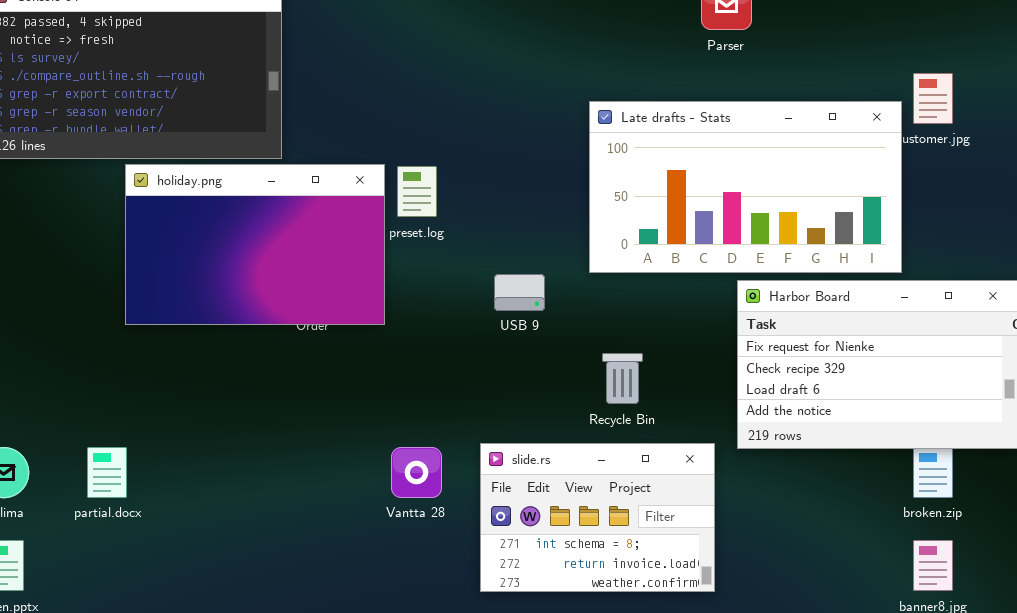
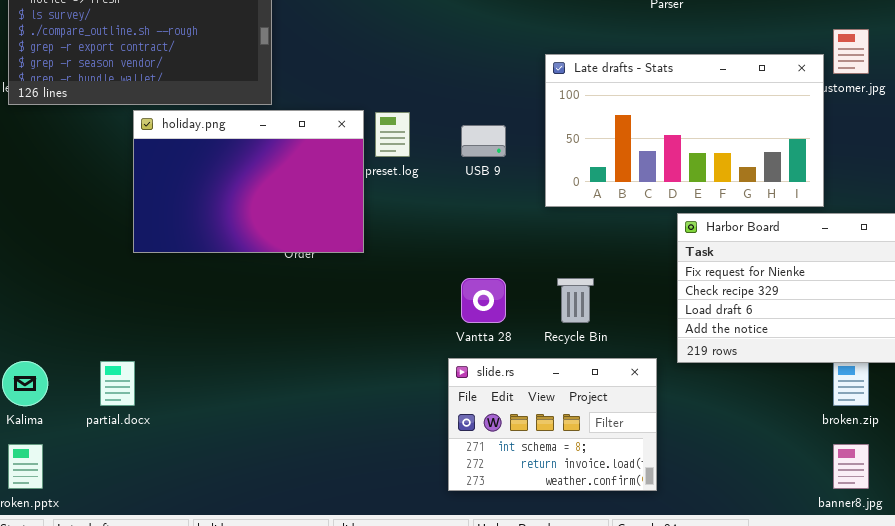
USB 9: [494,274,545,311] -> [461,125,506,157], moved
Vantta 28: [391,447,442,498] -> [461,278,506,323], moved

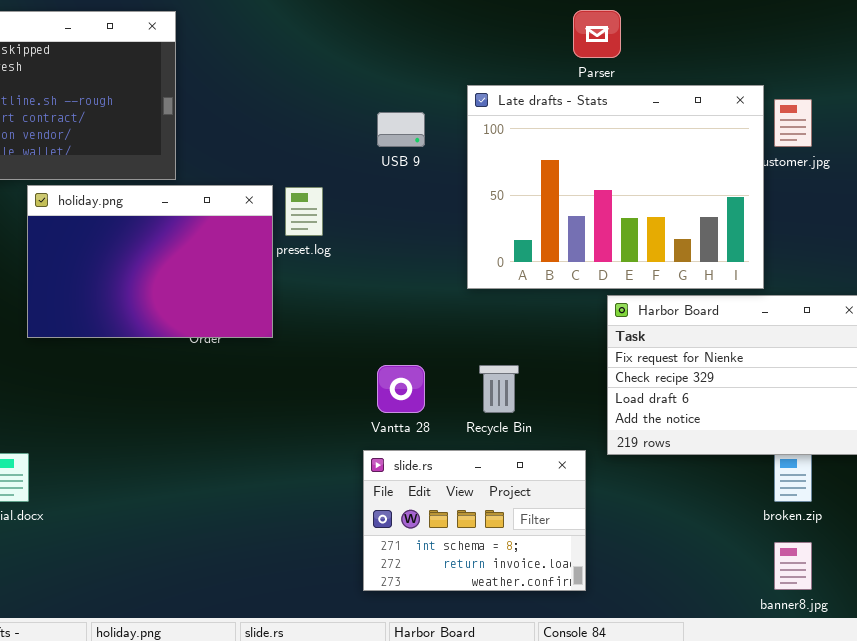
Late drafts - Stats: [545,54,824,207] -> [467,85,764,289], resized
USB 9: [461,125,506,157] -> [377,112,425,147], moved

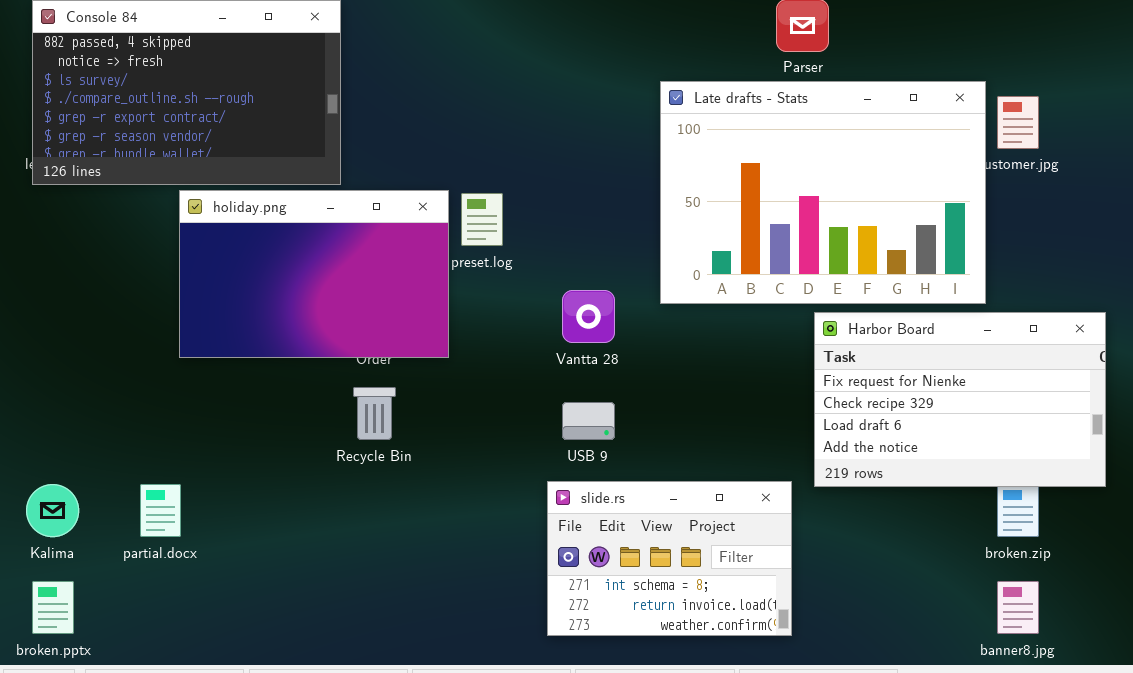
USB 9: [377,112,425,147] -> [562,402,615,440], moved
Vantta 28: [377,365,425,413] -> [562,290,615,343], moved
Recycle Bin: [479,365,519,413] -> [353,387,396,440], moved

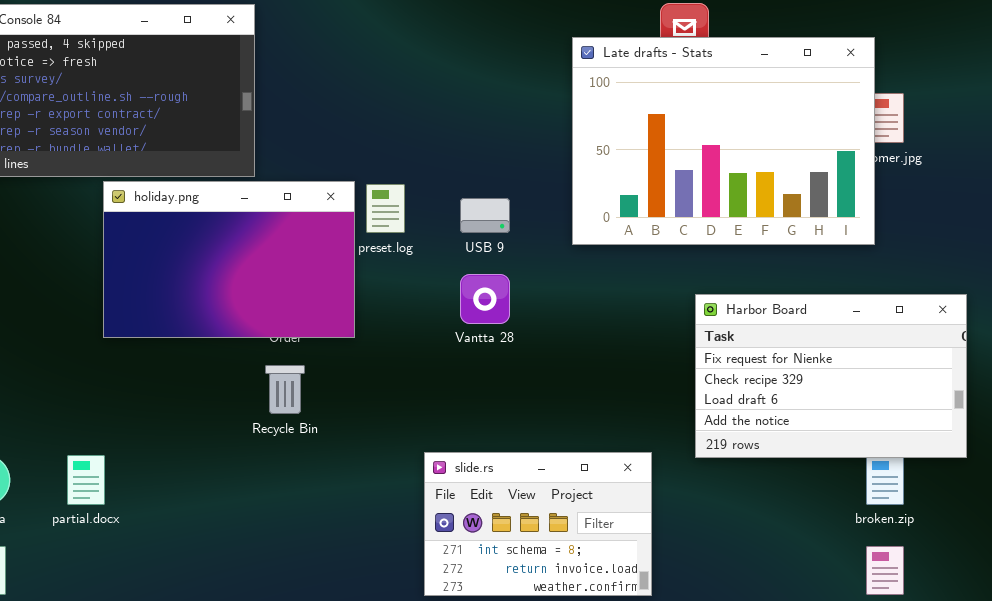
Late drafts - Stats: [660,81,986,304] -> [572,37,875,245], moved
USB 9: [562,402,615,440] -> [460,198,510,233], moved
slide.rs: [547,481,792,636] -> [424,452,652,596], moved

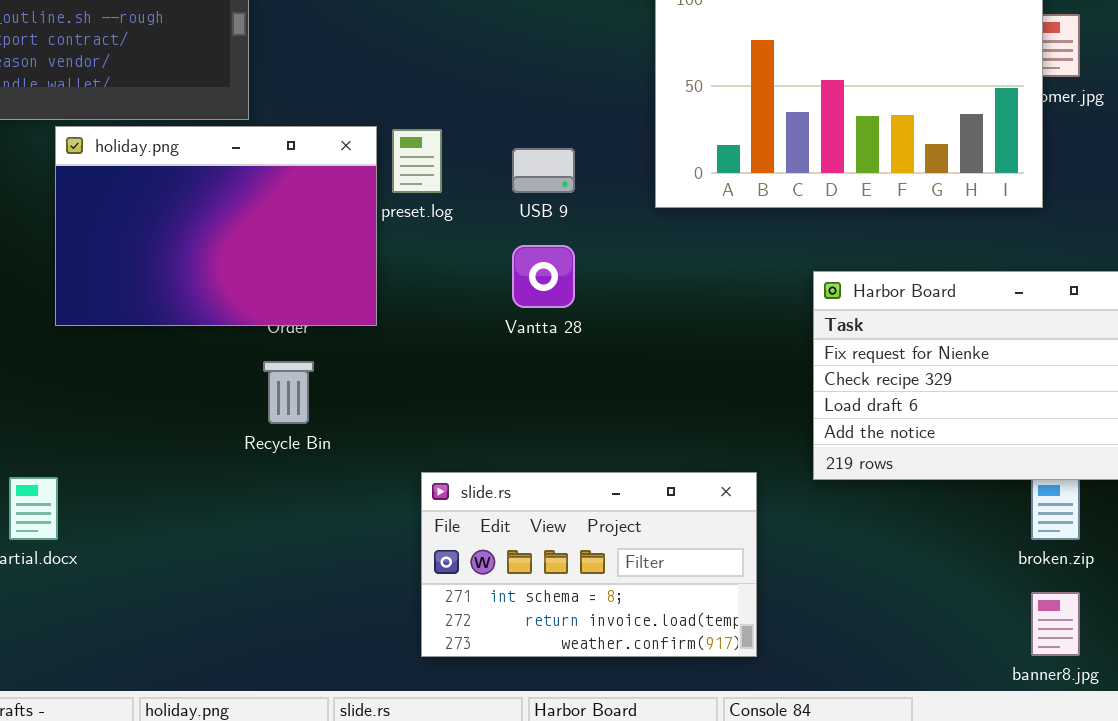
slide.rs: [424,452,652,596] -> [421,472,757,657], resized

